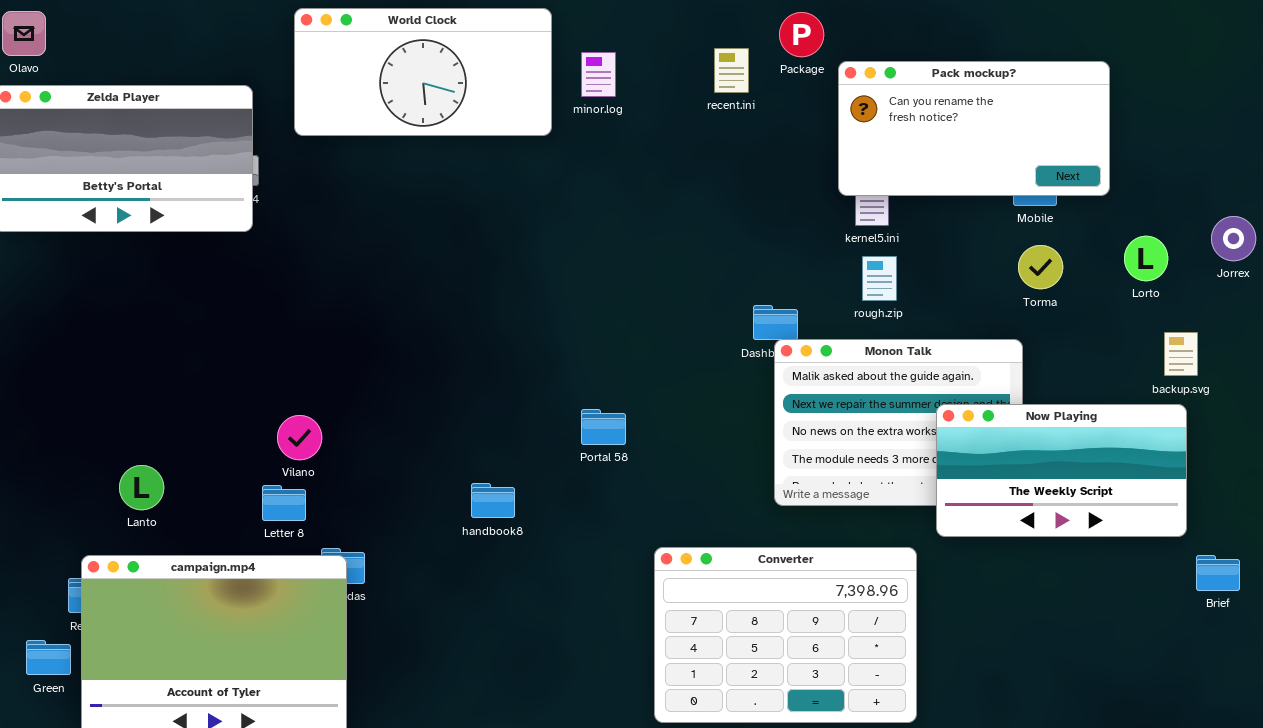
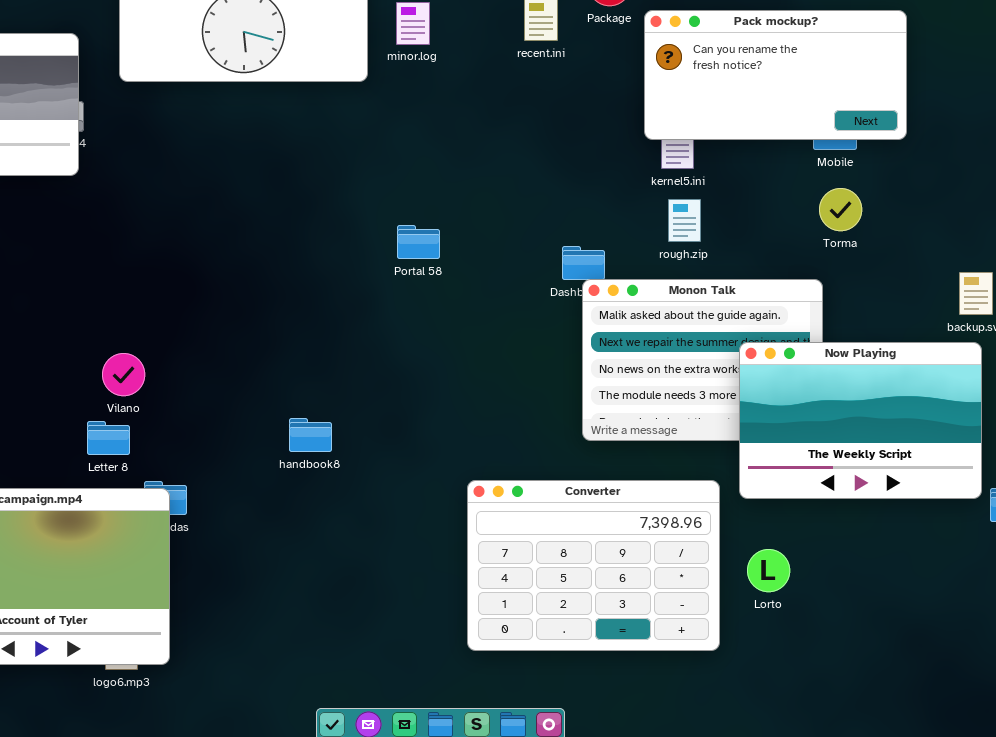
Lorto: [1124,236,1168,281] -> [747,549,790,592], moved
Now Playing: [936,404,1187,537] -> [739,342,982,499], resized
Portal 58: [581,409,626,445] -> [397,225,440,259], moved

